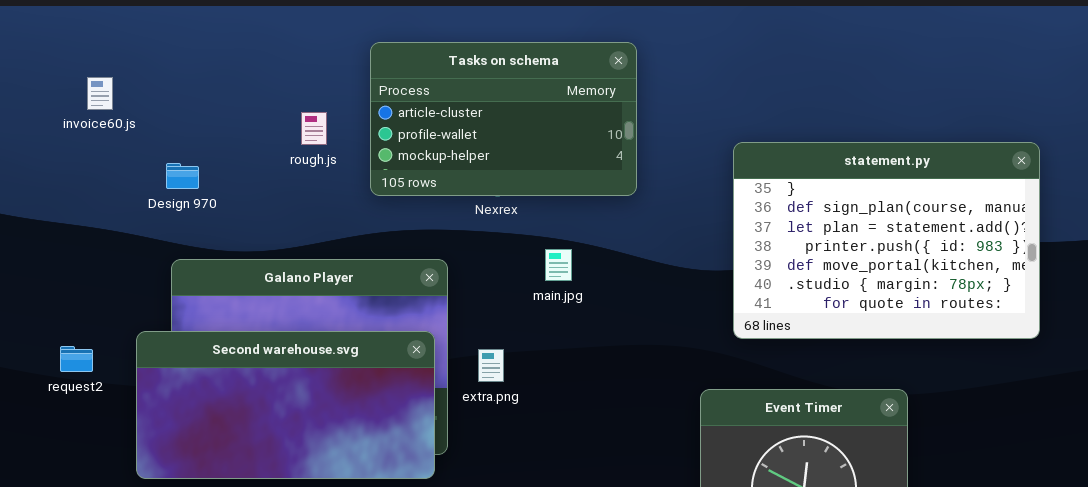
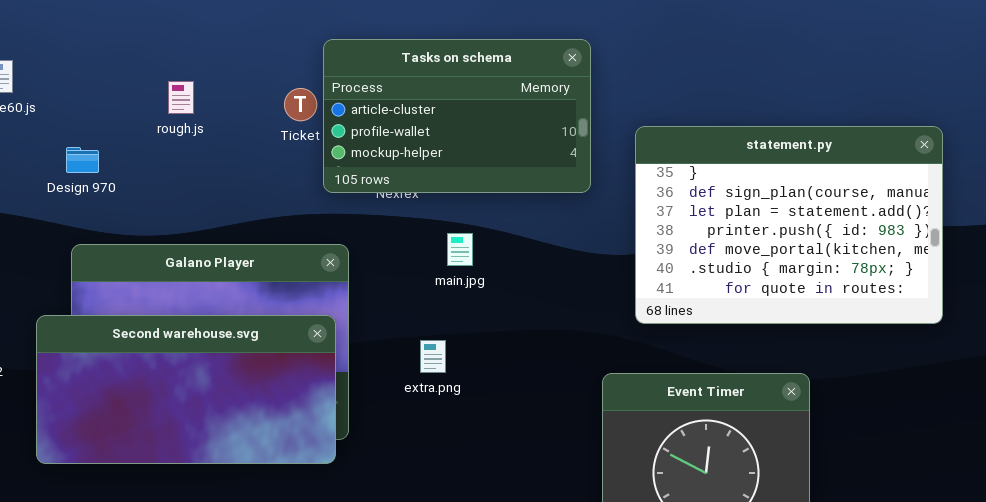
Tasks on schema: [370,42,637,196] -> [323,39,591,193], moved
rough.js: [301,112,327,145] -> [168,81,194,114], moved
extra.png: [478,349,504,382] -> [420,340,446,373], moved

